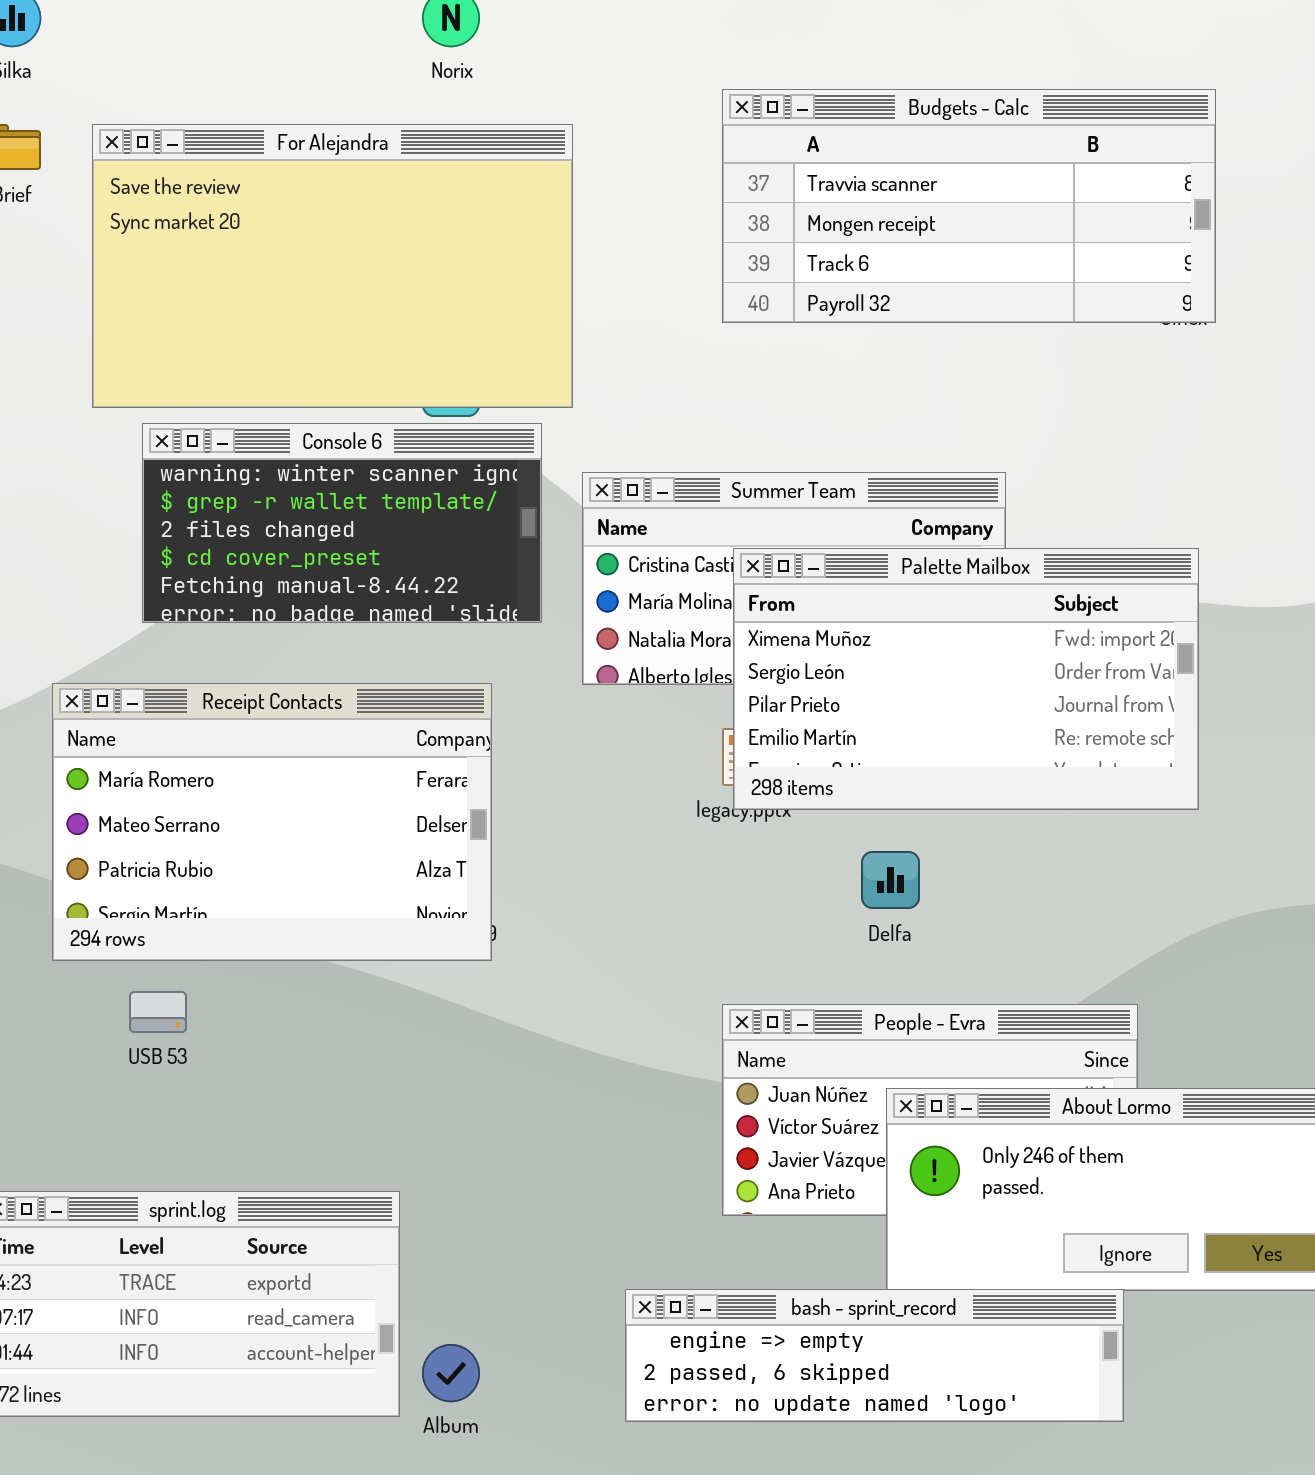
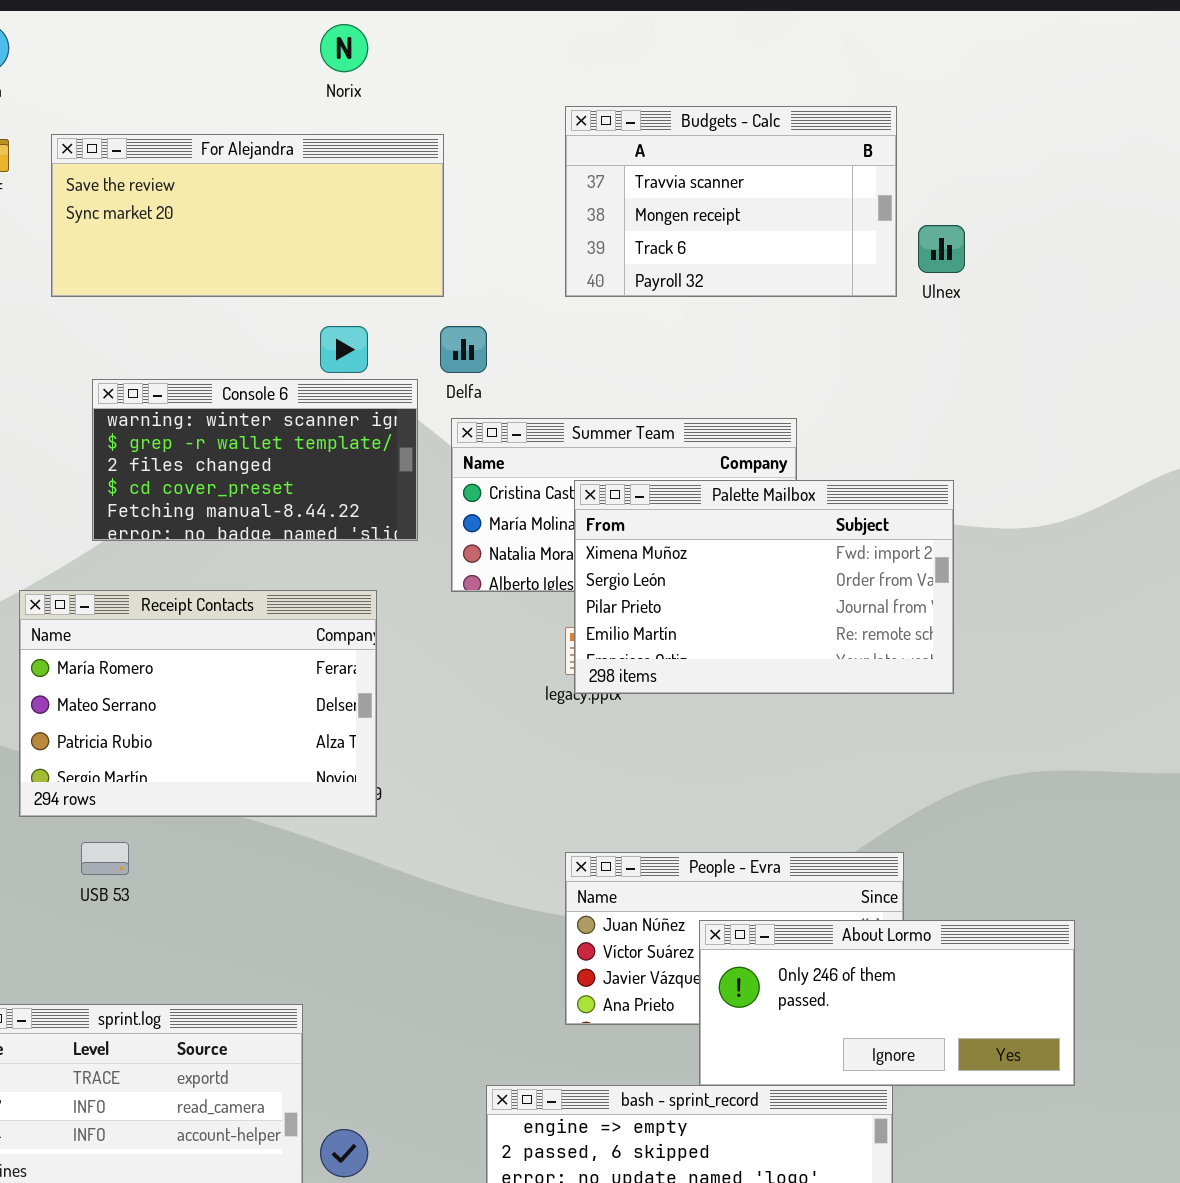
Budgets - Calc: [722,89,1216,323] -> [565,106,897,297], resized
For Alejandra: [92,124,573,408] -> [51,134,444,297], resized
Delfa: [861,851,920,909] -> [440,326,487,373], moved

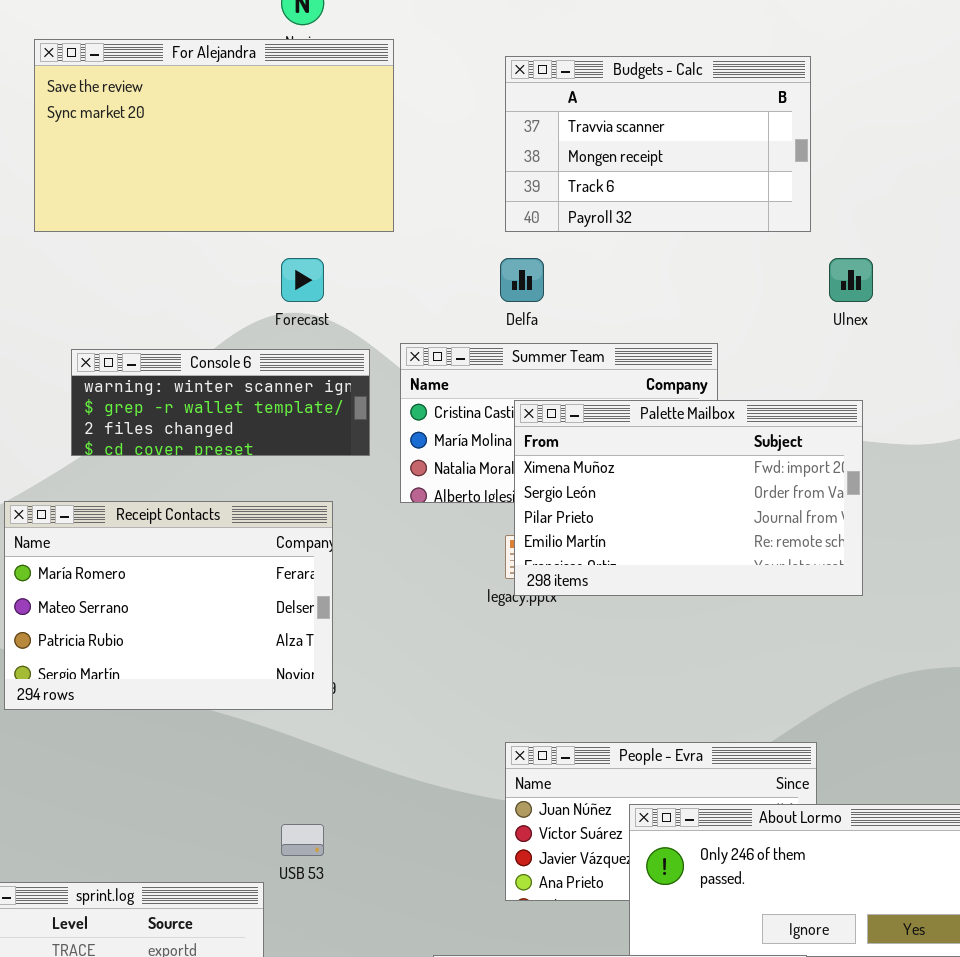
For Alejandra: [51,134,444,297] -> [34,39,394,232], resized
Ulnex: [918,225,965,273] -> [829,258,873,302], moved
Delfa: [440,326,487,373] -> [500,258,544,302], moved
Console 6: [92,379,418,541] -> [71,349,370,456], resized
USB 53: [81,842,129,875] -> [281,824,324,856], moved

